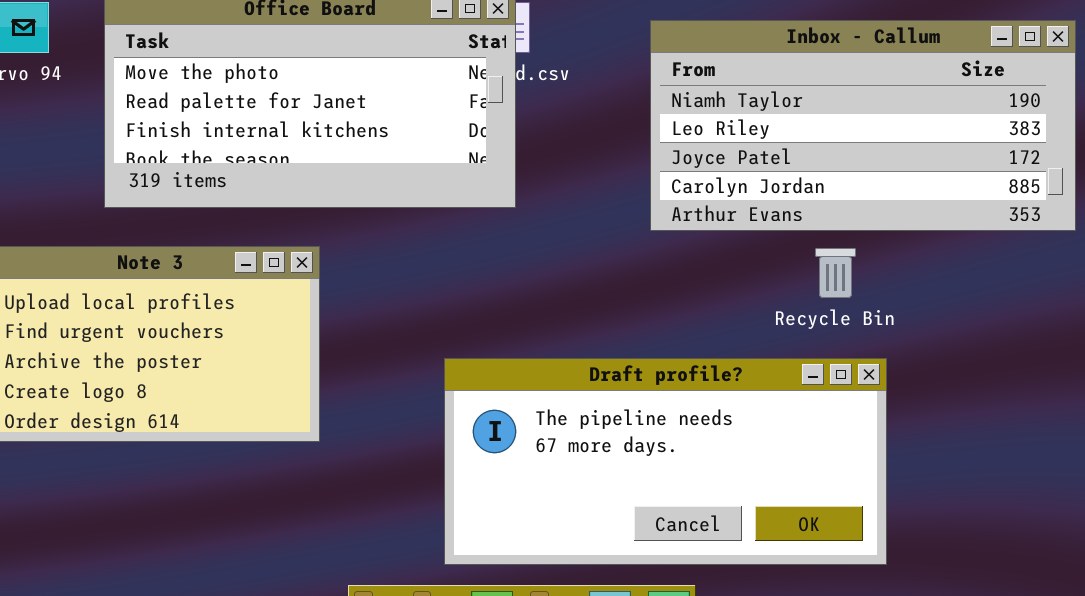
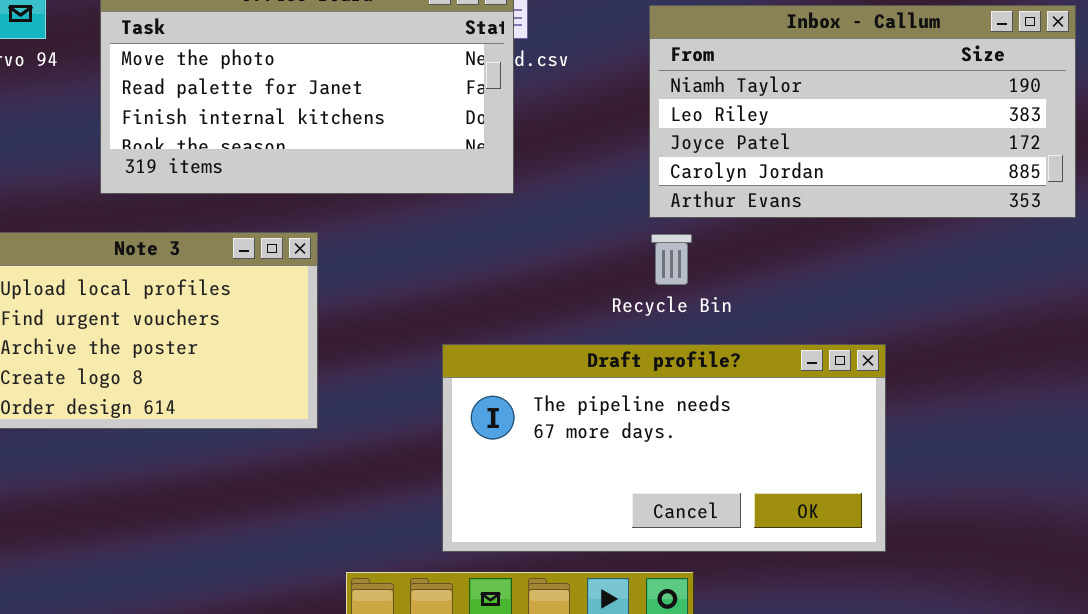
Recycle Bin: [815,248,856,298] -> [651,234,692,285], moved

